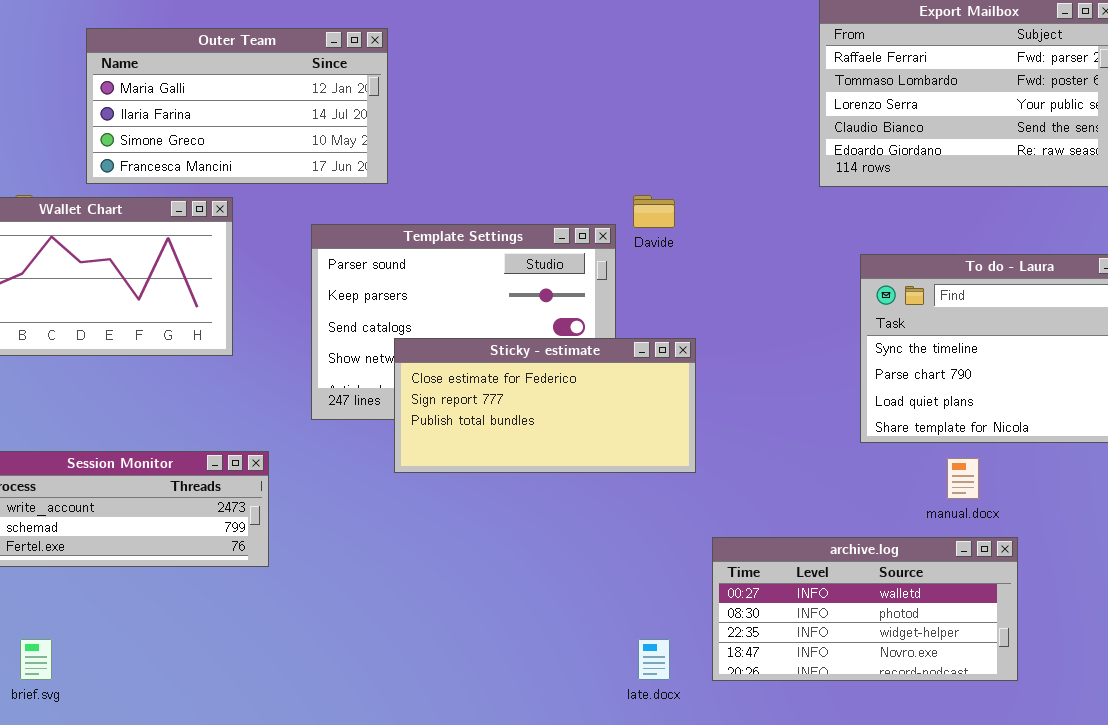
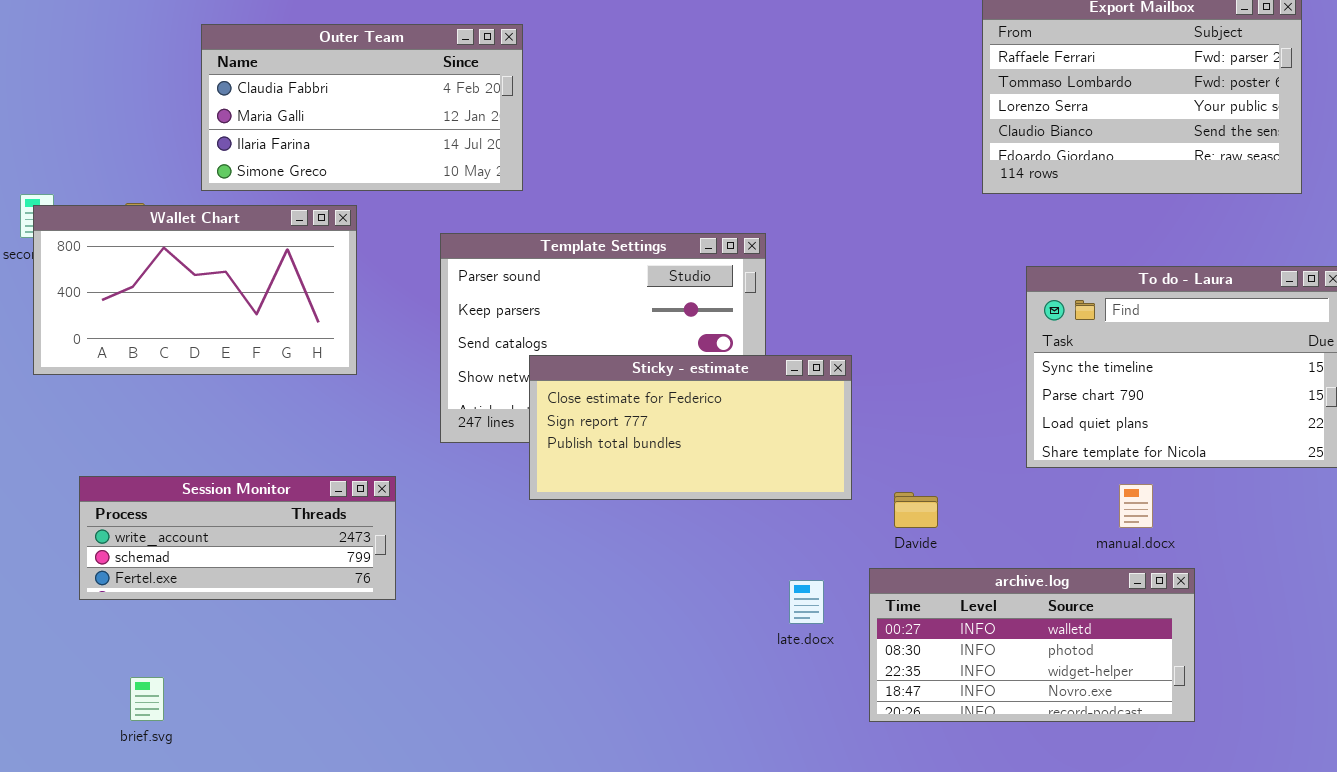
Outer Team: [86,28,388,184] -> [201,24,523,191], scrolled up 1 row
Davide: [633,195,675,228] -> [894,492,938,528], moved
late.docx: [638,639,670,680] -> [789,580,824,624], moved

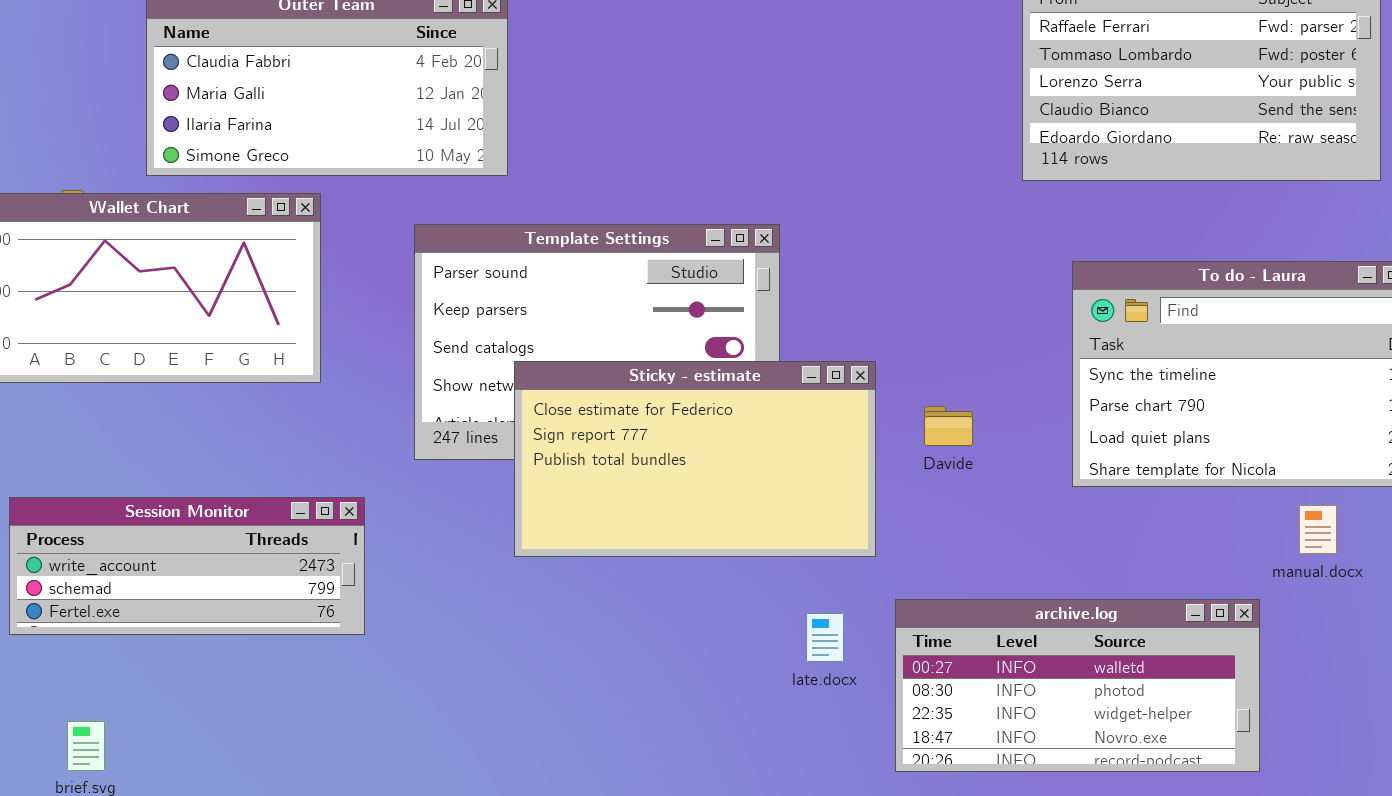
Sticky - estimate: [529,355,852,500] -> [514,361,876,557], resized
manual.docx: [1119,484,1153,528] -> [1299,505,1337,554], moved
Davide: [894,492,938,528] -> [924,406,973,446], moved

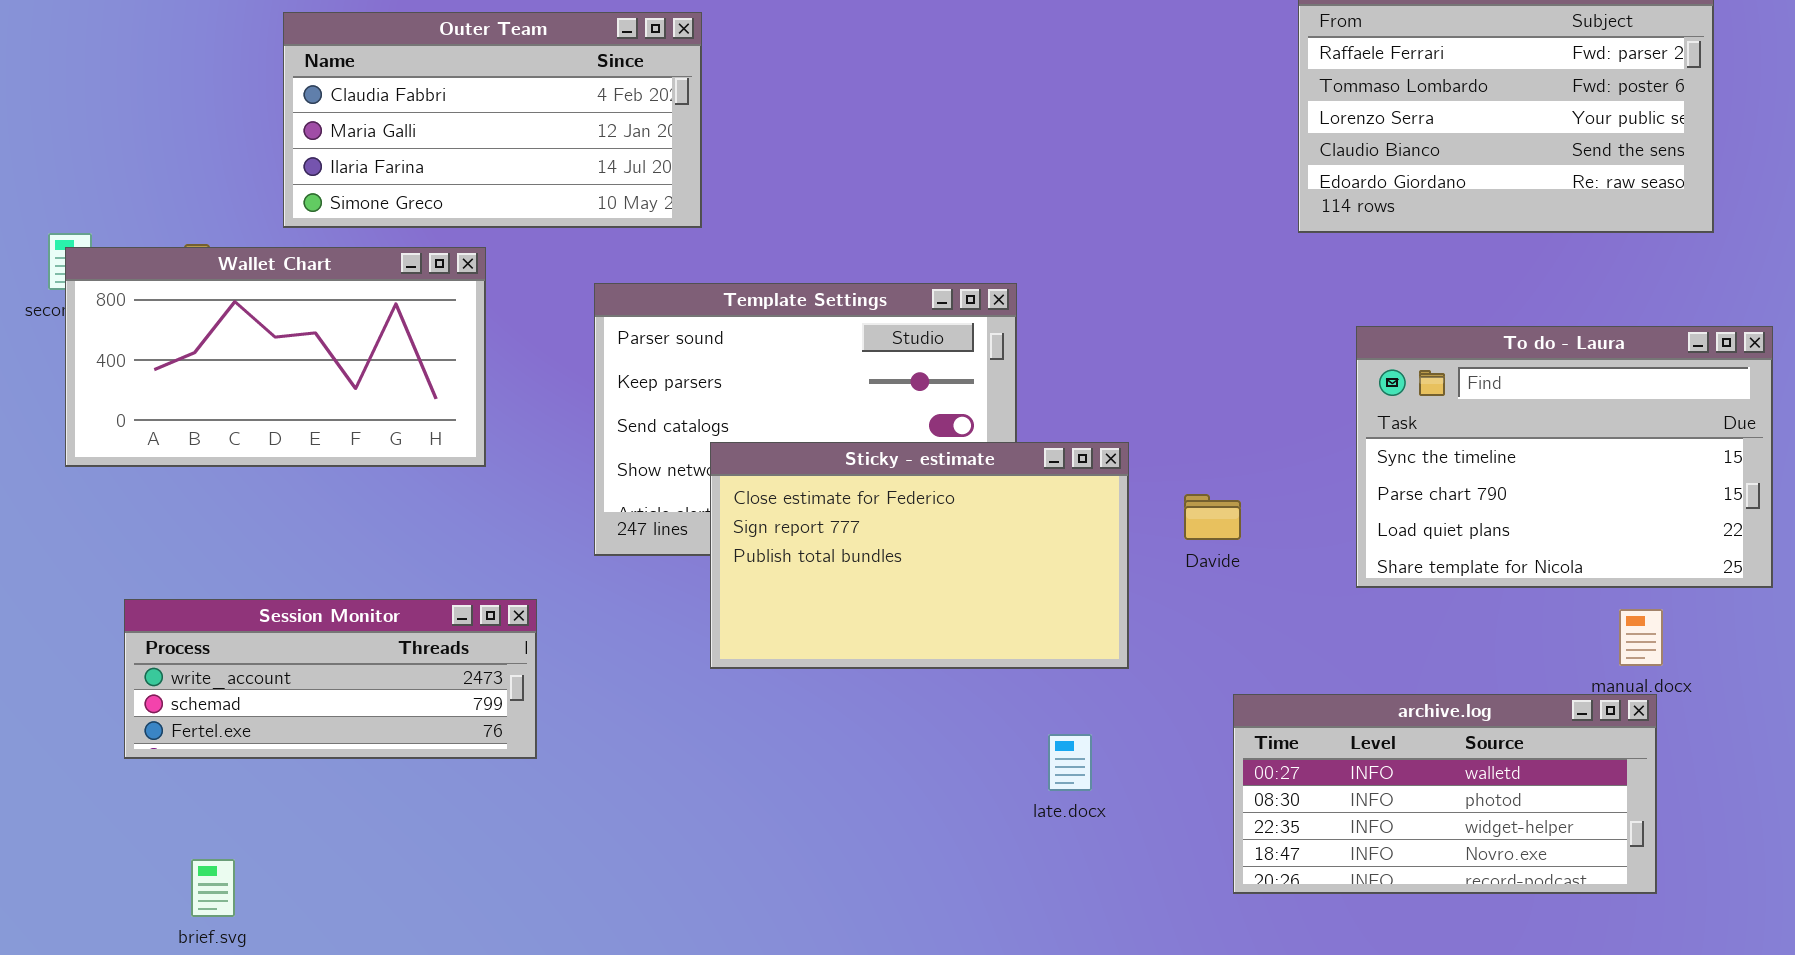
archive.log: [895,599,1260,772] -> [1233,694,1657,894], moved

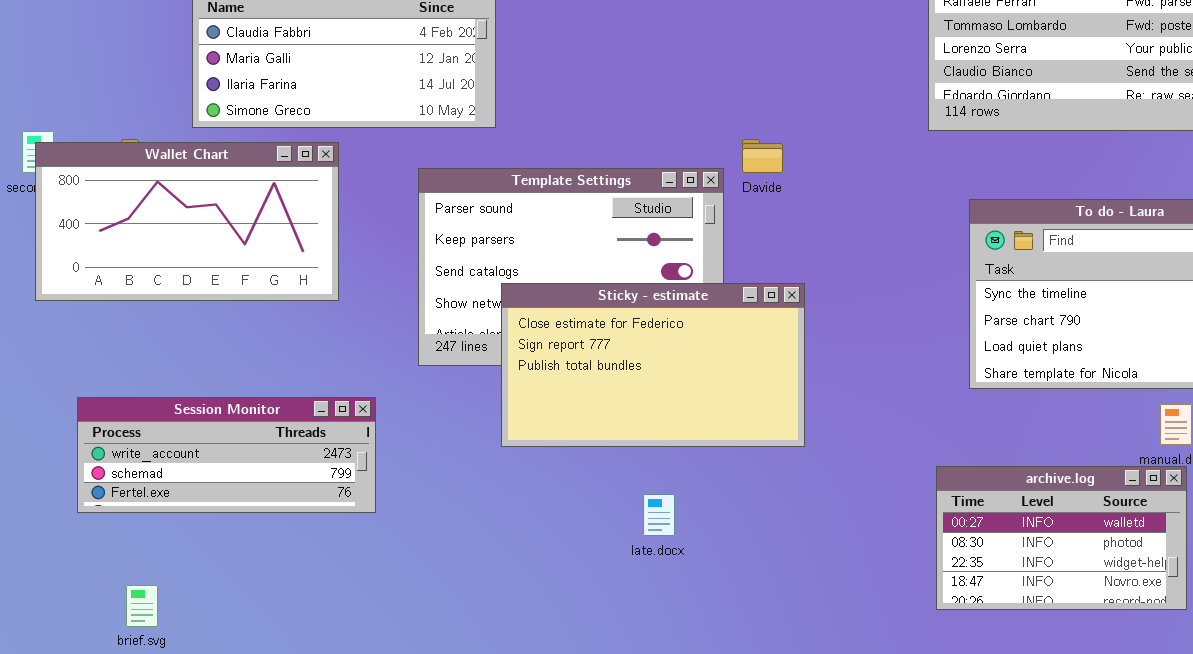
Davide: [1184,494,1241,540] -> [742,139,783,173], moved
archive.log: [1233,694,1657,894] -> [936,466,1187,610], resized
late.docx: [1048,734,1092,791] -> [643,494,675,536], moved

